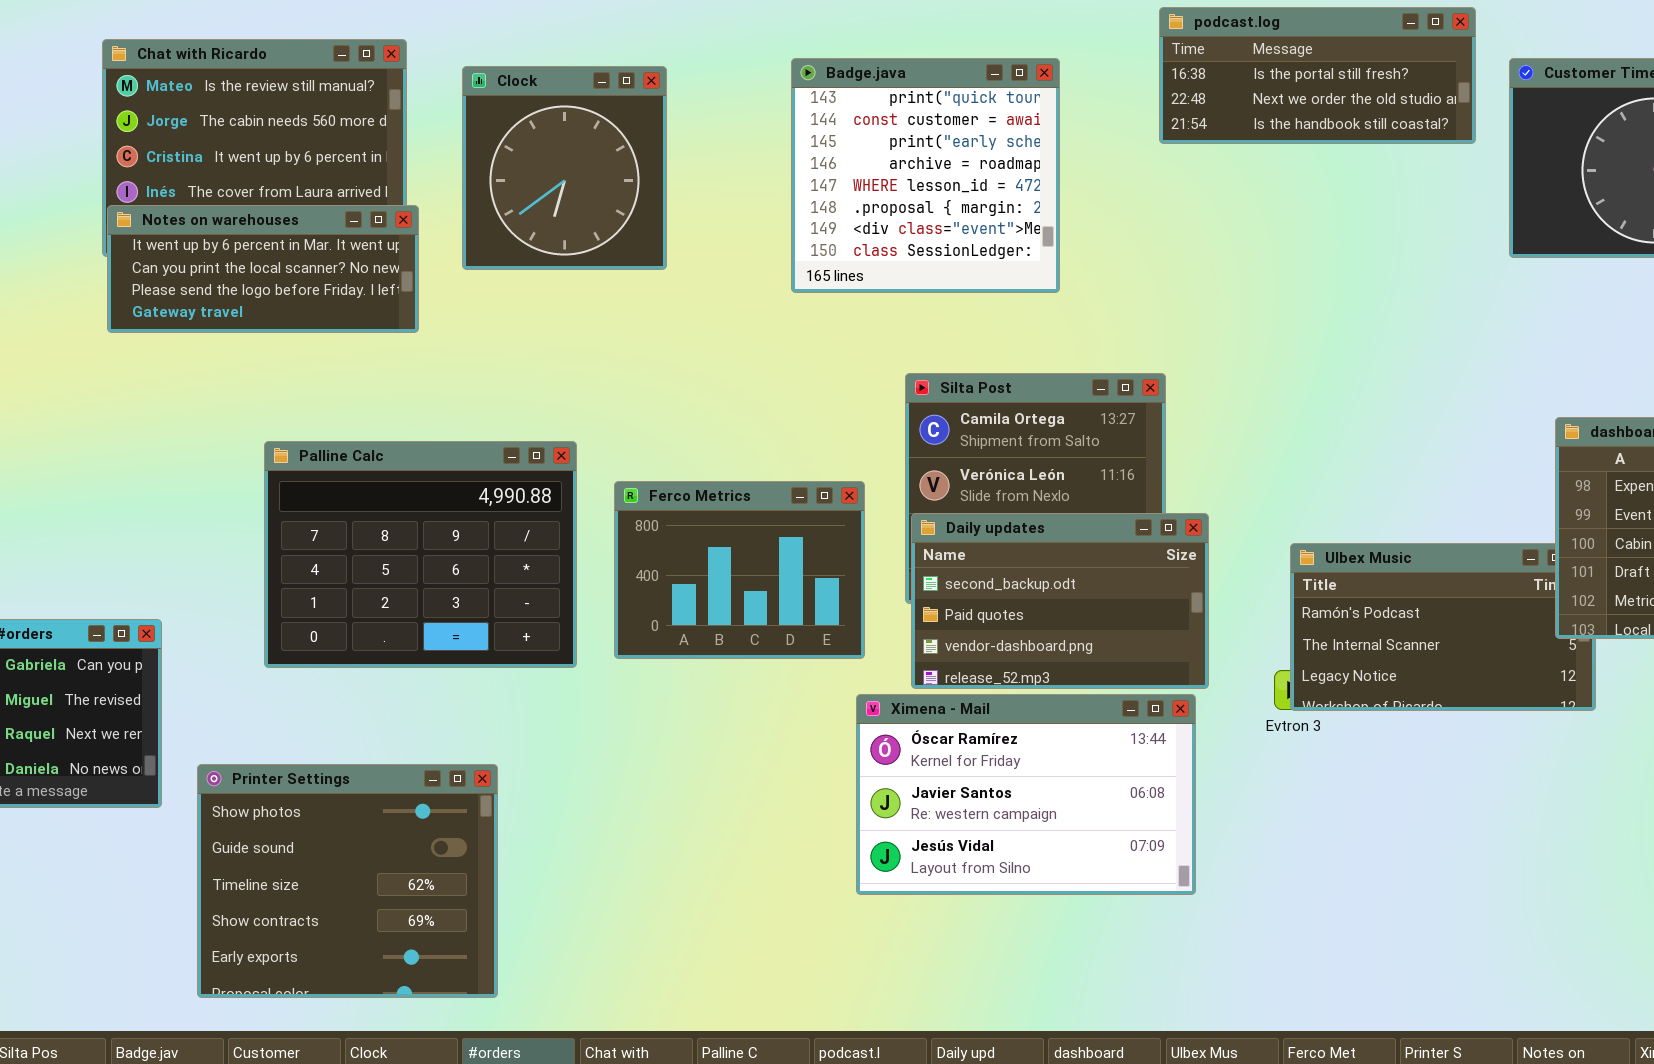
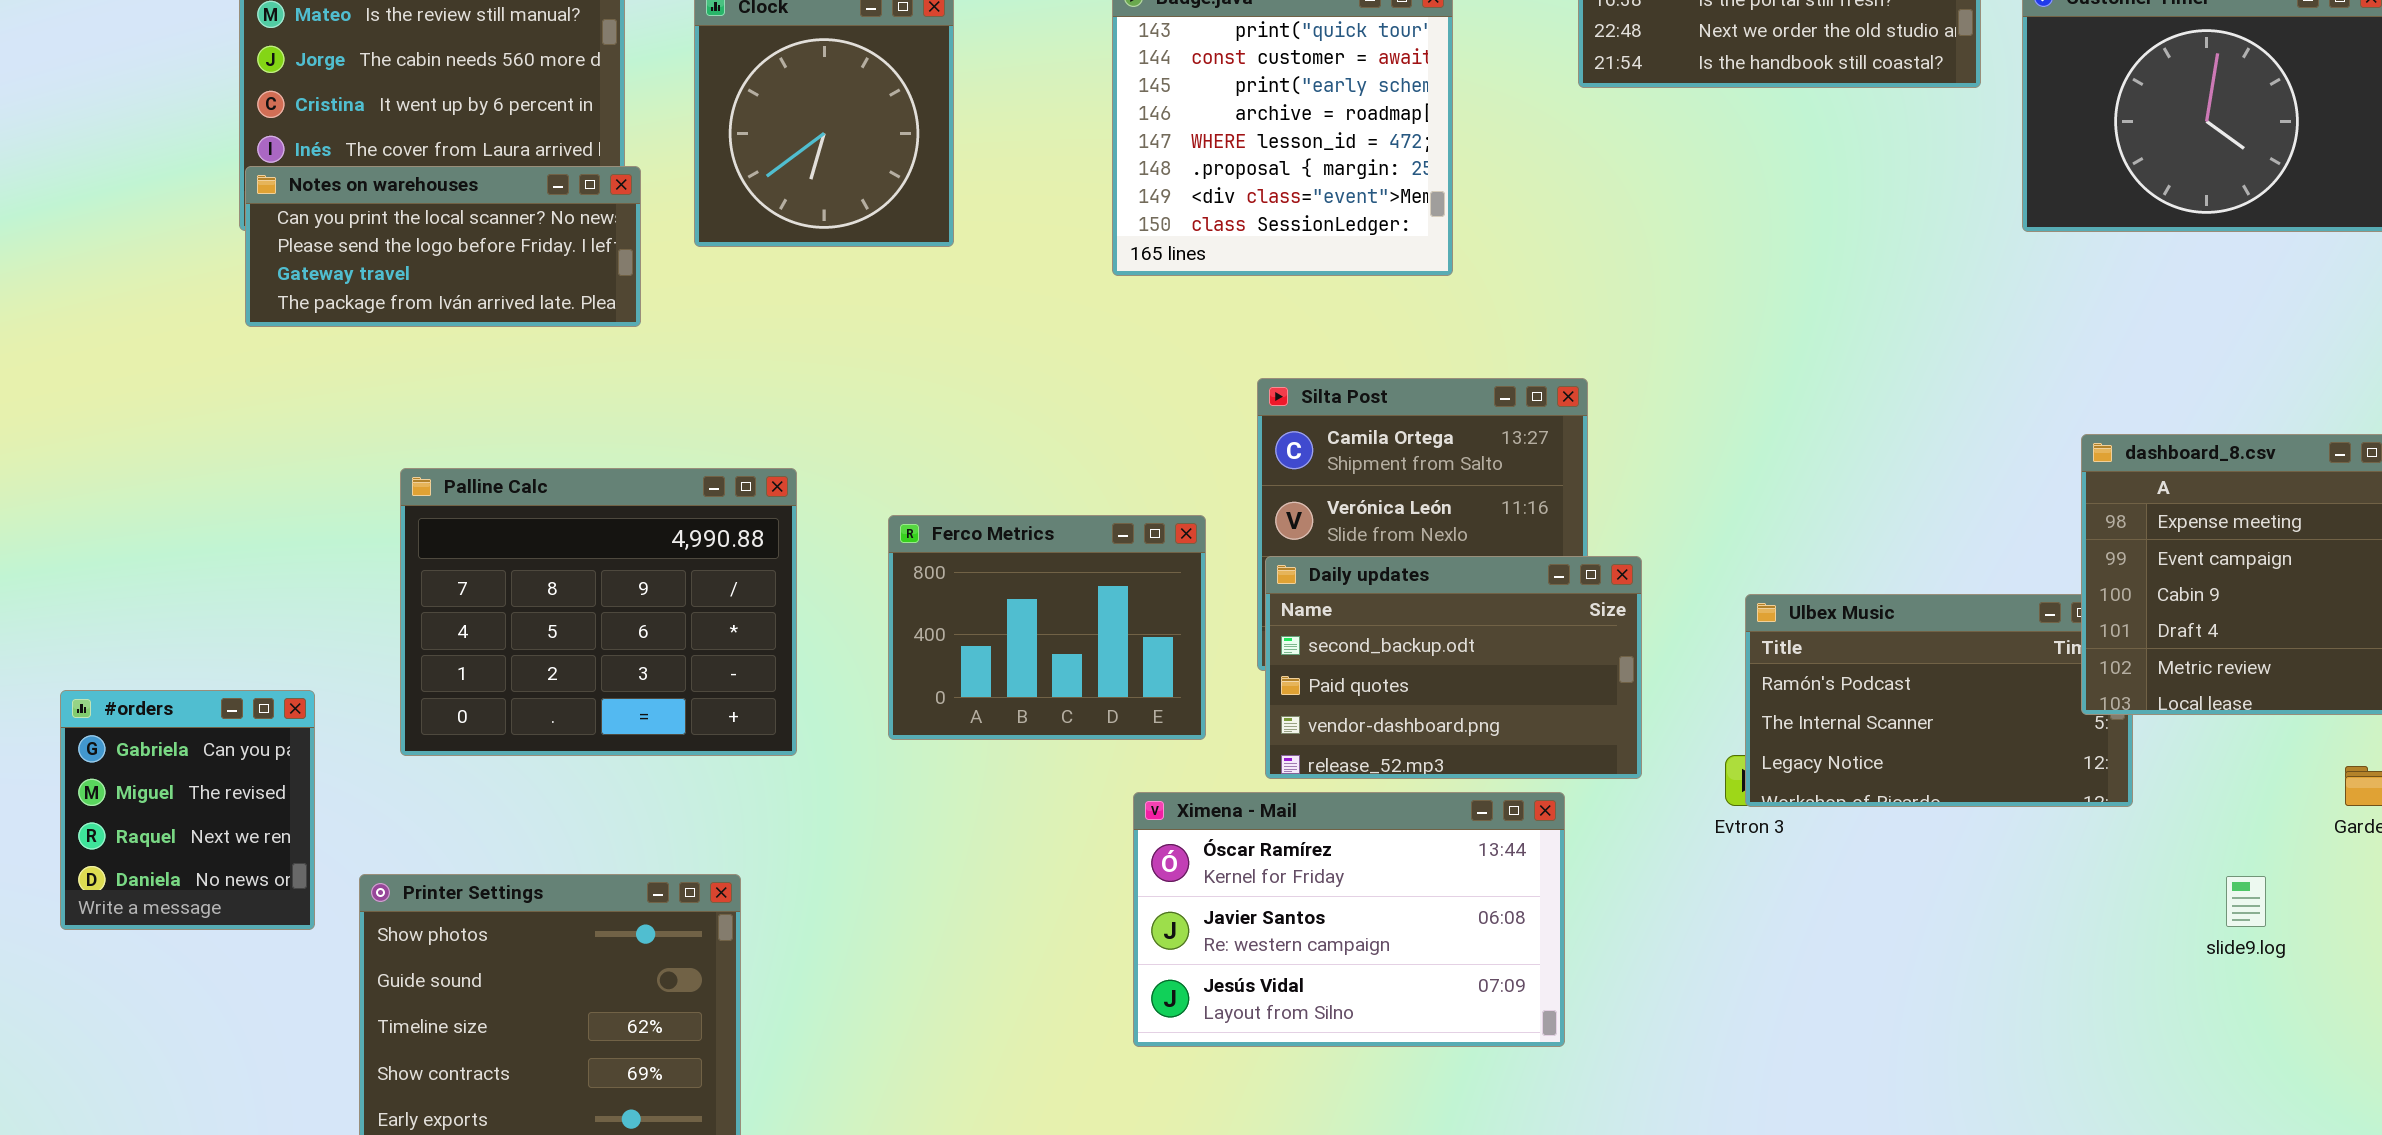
Notes on warehouses: [107,205,419,333] -> [245,166,641,327], scrolled down 1 row
Palline Calc: [264,441,577,668] -> [400,468,797,756], moved
Ximena - Mail: [856,694,1196,895] -> [1133,792,1565,1047], moved

